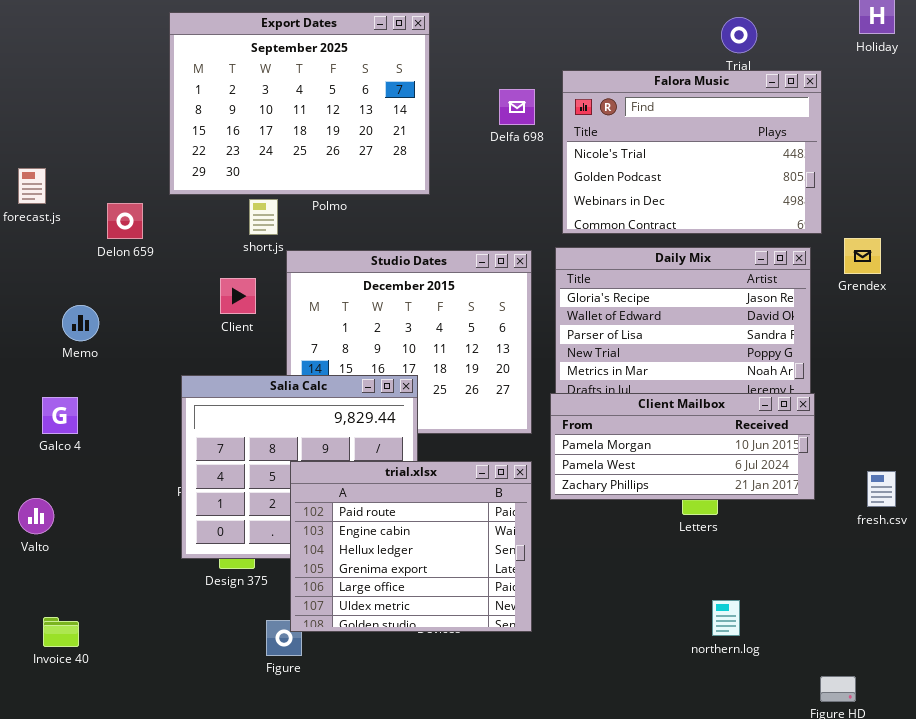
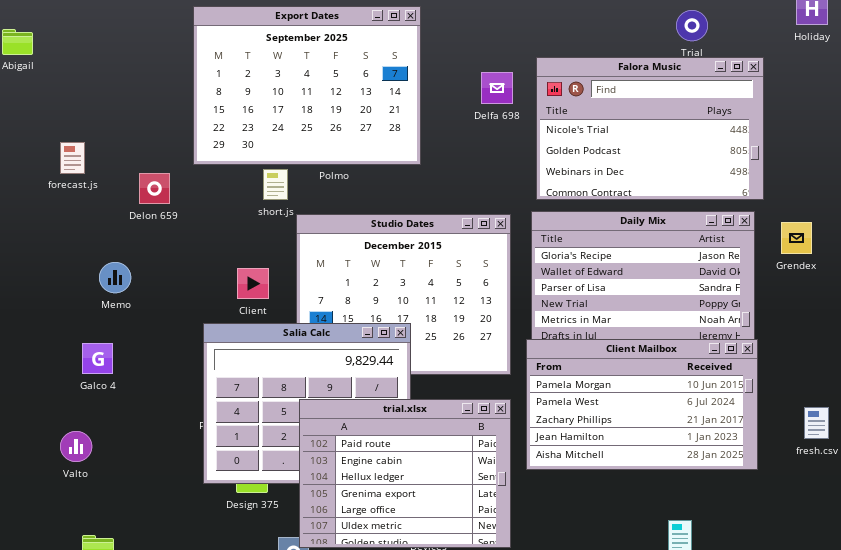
Grendex: [844,238,881,274] -> [781,222,812,254], moved
Client: [220,278,256,314] -> [237,268,269,299], moved
Client Mailbox: [550,393,815,500] -> [526,339,758,470], resized

